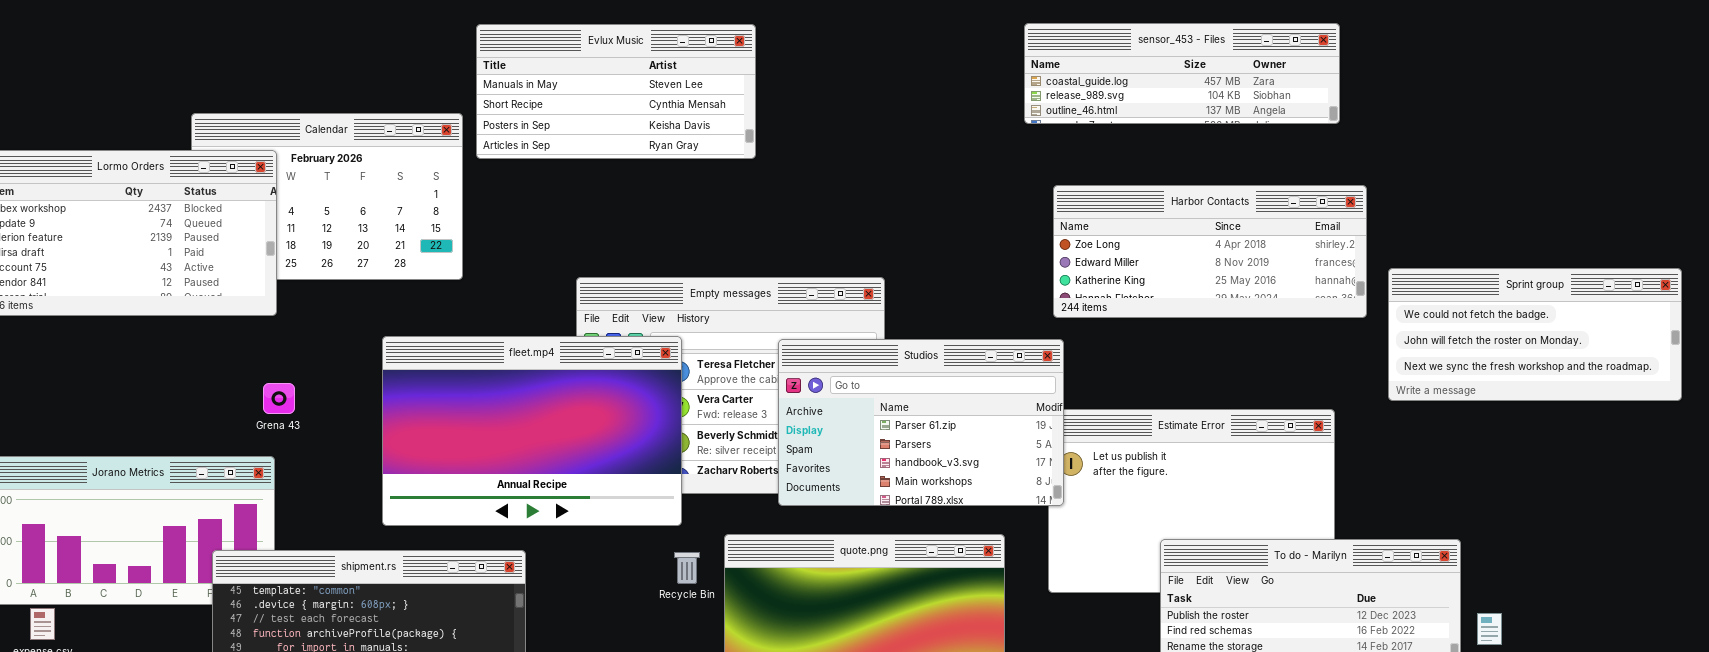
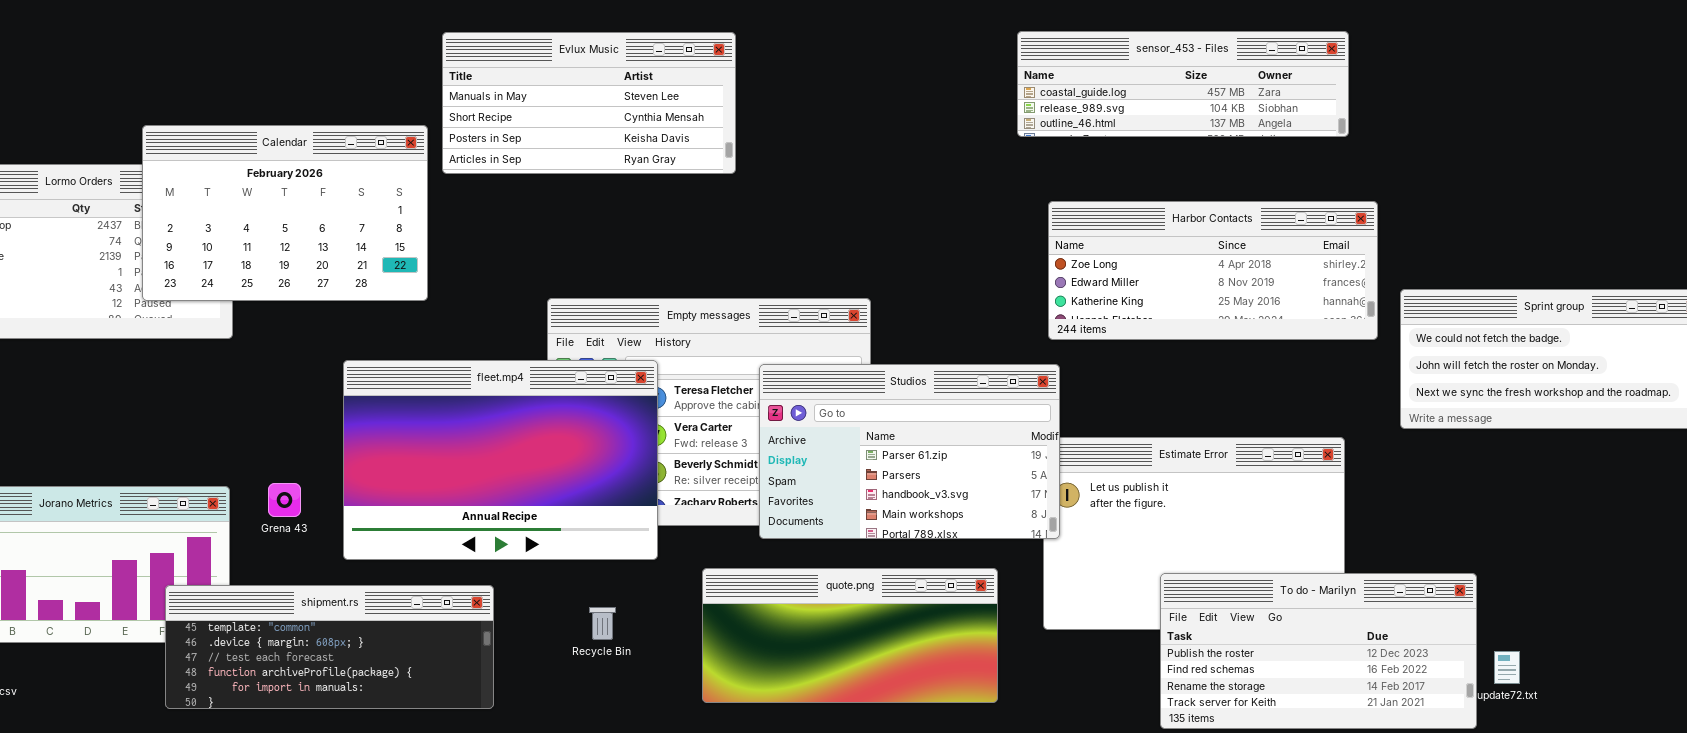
Calendar: [191,113,463,280] -> [142,125,428,301], raised
Grena 43: [263,383,295,414] -> [268,483,301,517], moved
Recycle Bin: [674,552,700,584] -> [589,607,616,640], moved

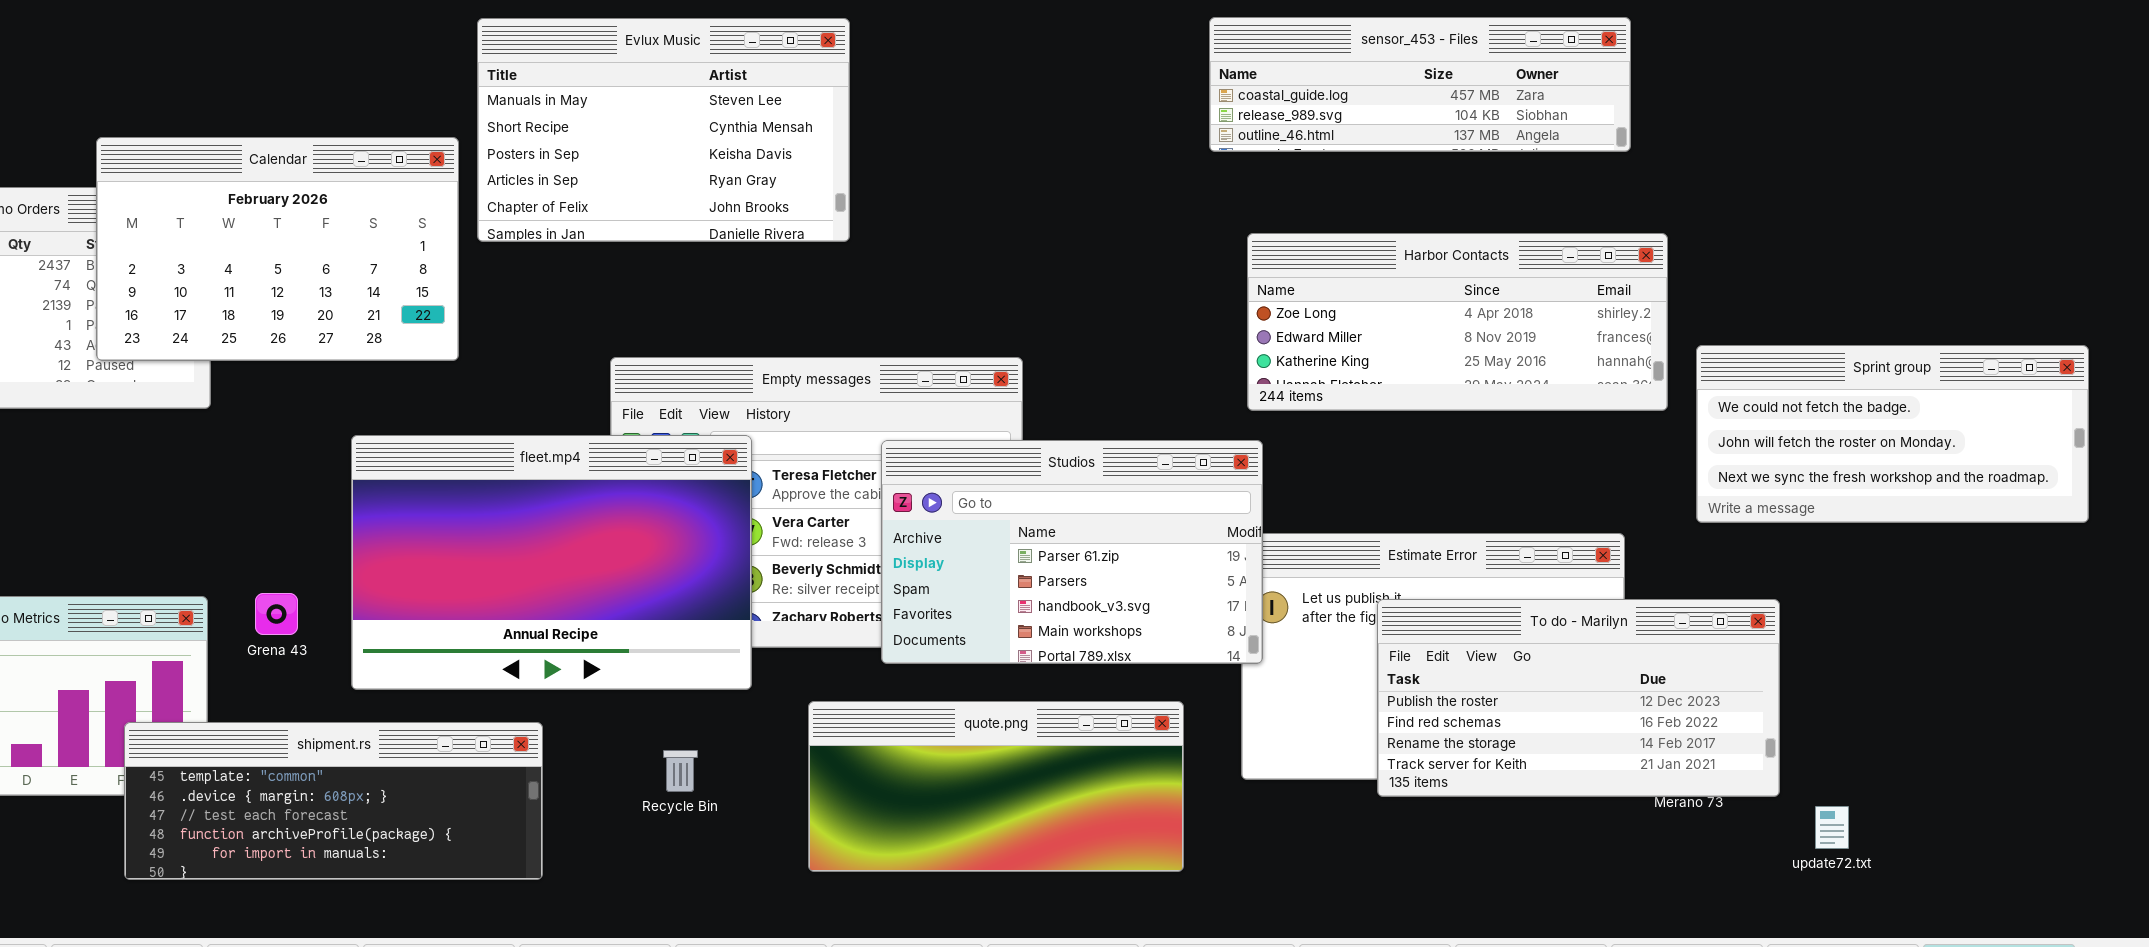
Evlux Music: [442,32,736,174] -> [477,18,850,242], resized
To do - Marilyn: [1160,573,1477,729] -> [1377,599,1780,797], moved

